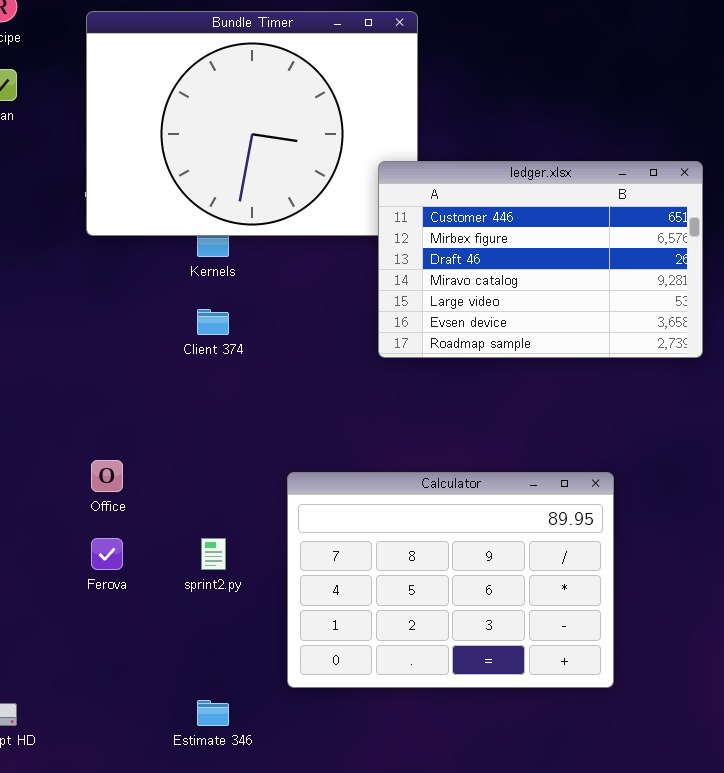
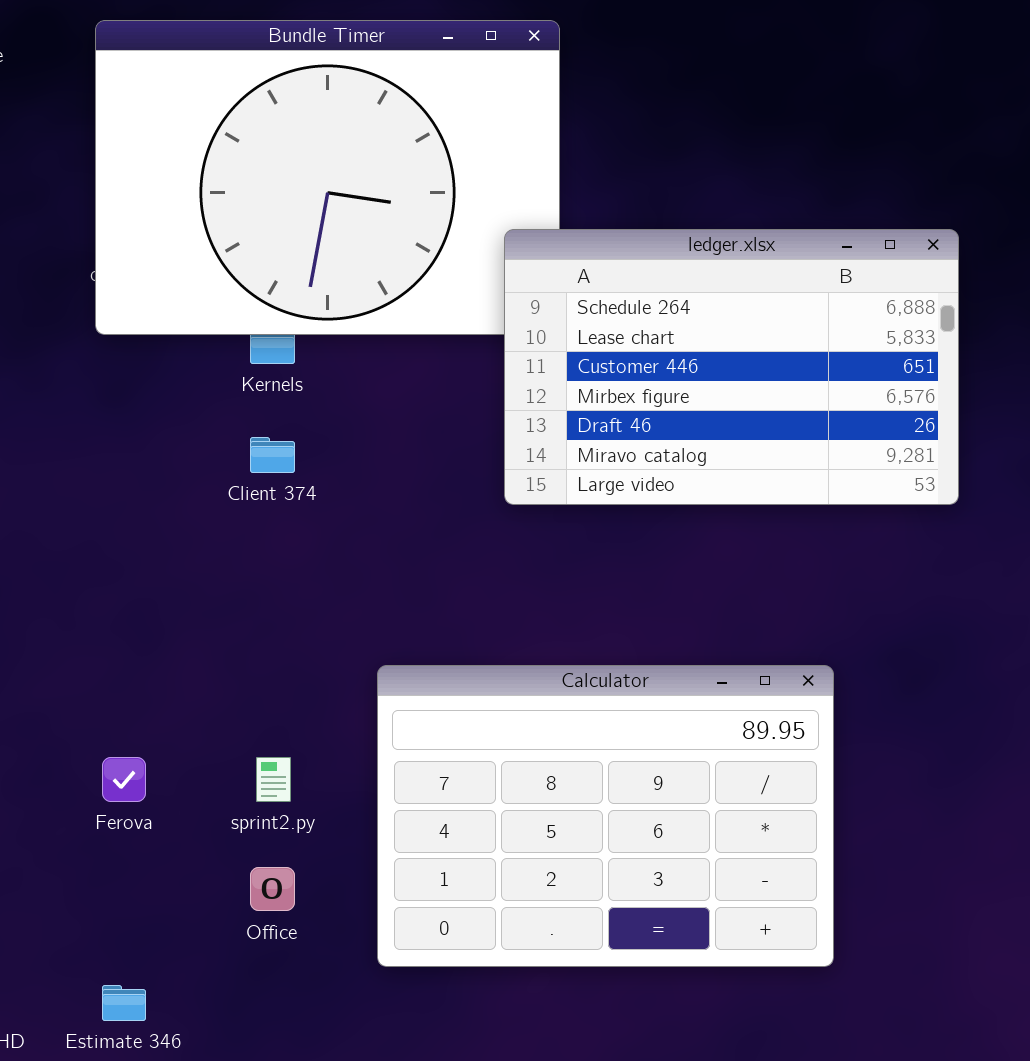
ledger.xlsx: [378,161,703,358] -> [504,229,959,505], scrolled up 2 rows
Office: [91,460,123,492] -> [250,867,295,911], moved
Estimate 346: [197,700,229,726] -> [102,985,146,1021], moved

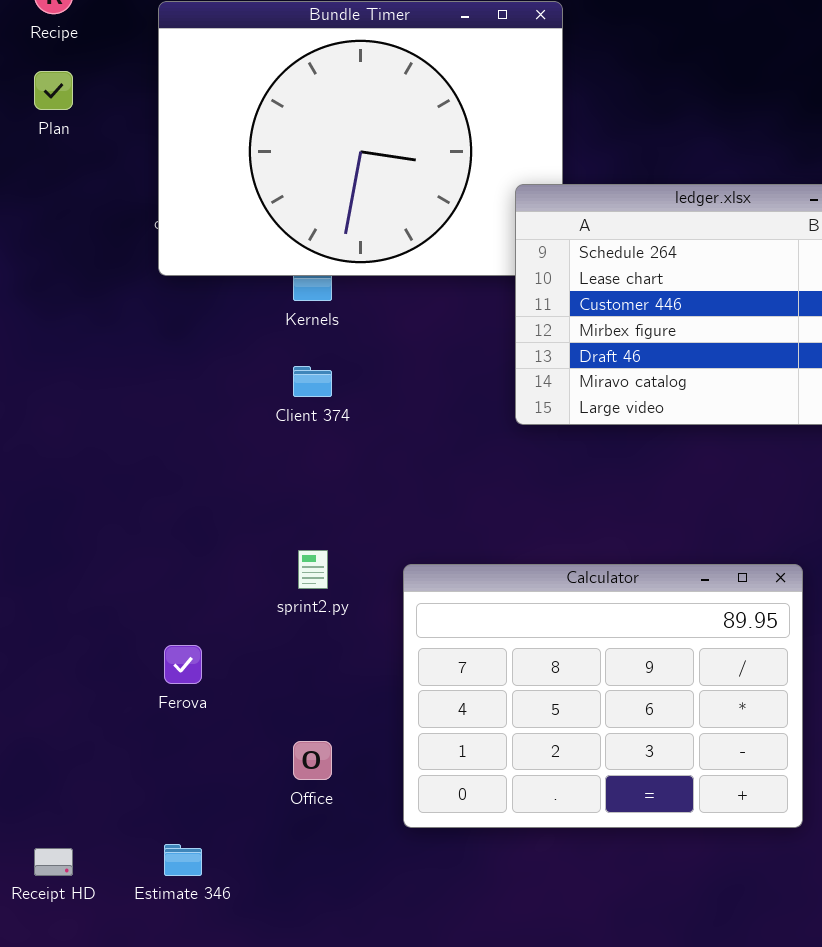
sprint2.py: [256,757,291,802] -> [298,550,328,589], moved

